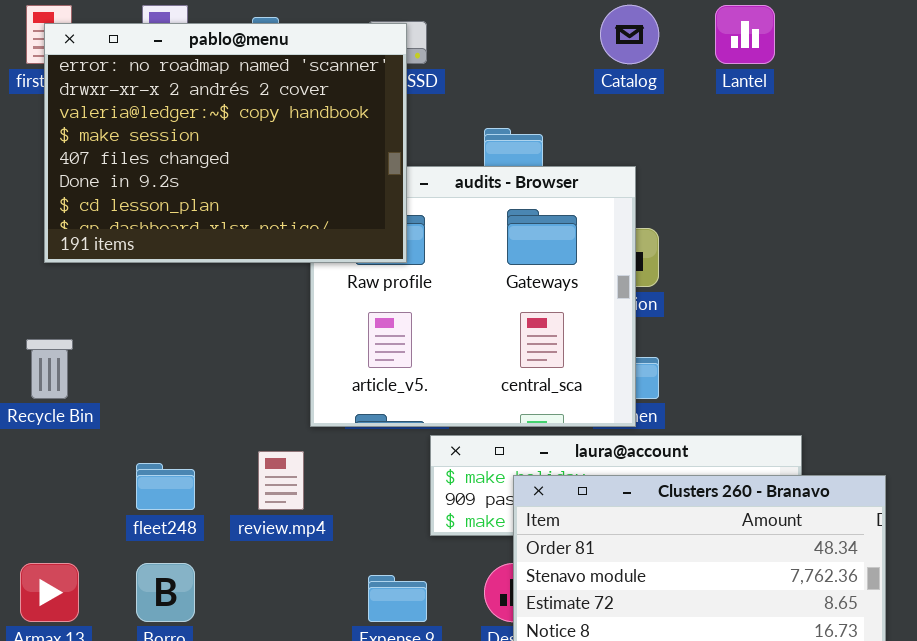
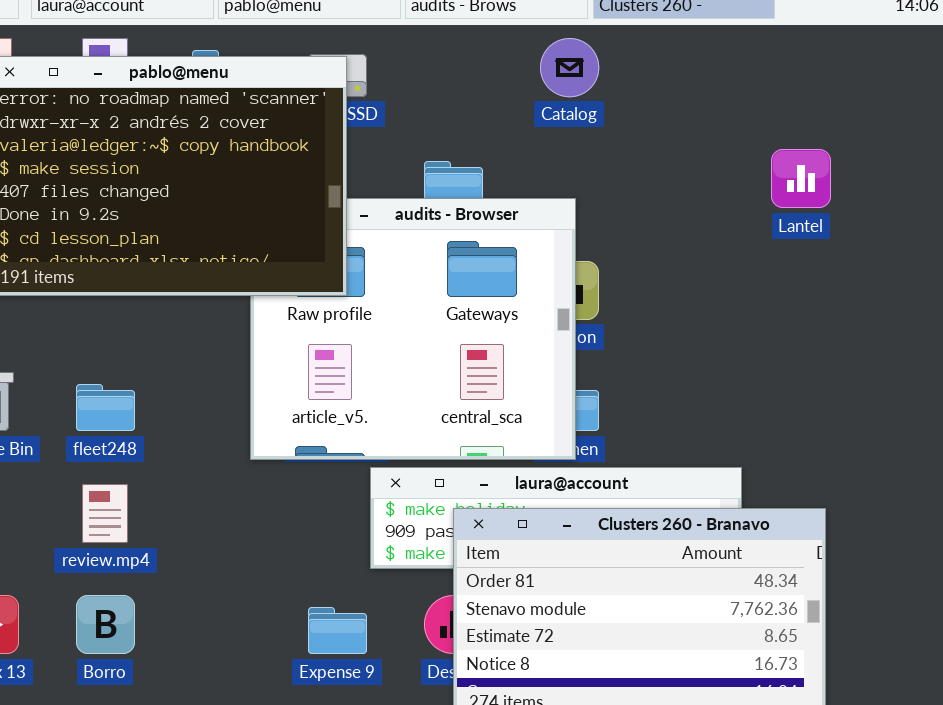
Lantel: [715,5,775,64] -> [771,149,831,208], moved
review.mp4: [258,451,304,510] -> [82,484,128,543], moved
fleet248: [136,463,195,510] -> [76,384,135,431], moved

